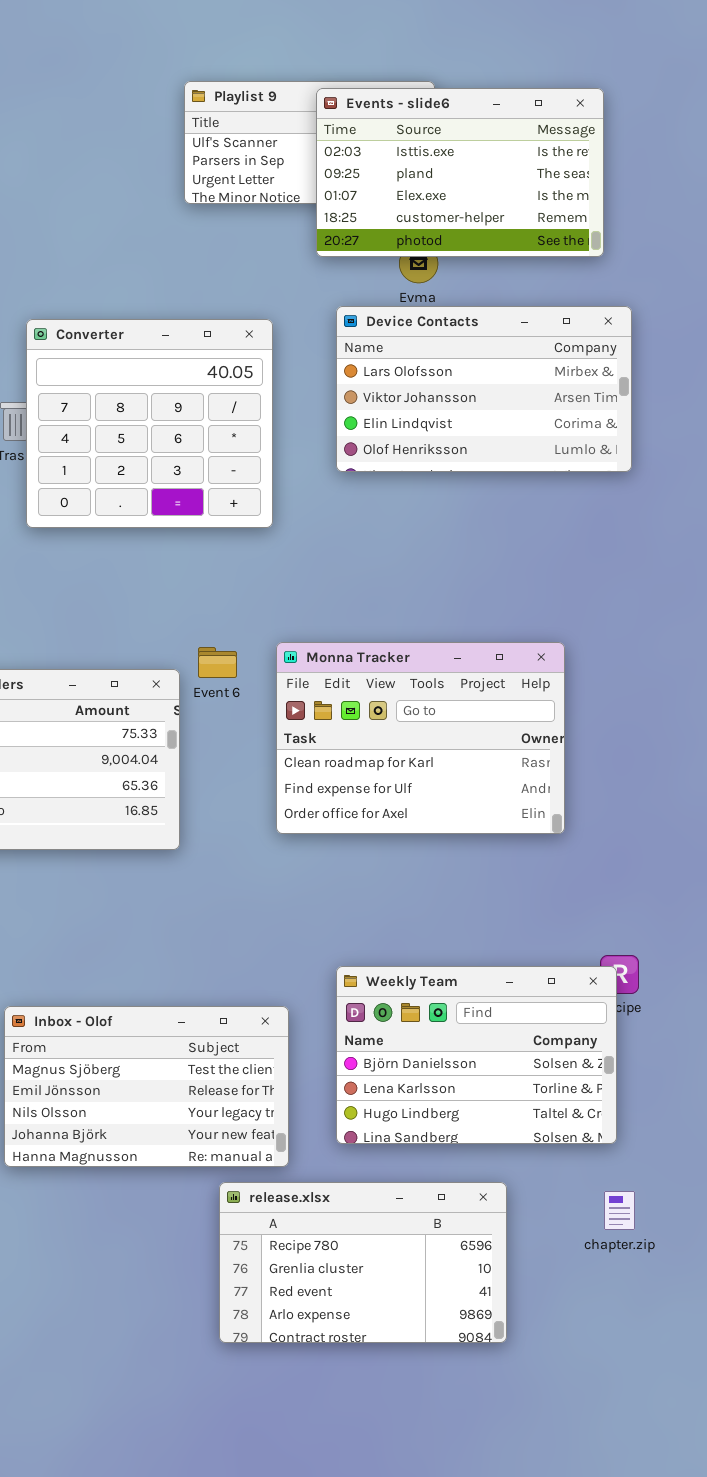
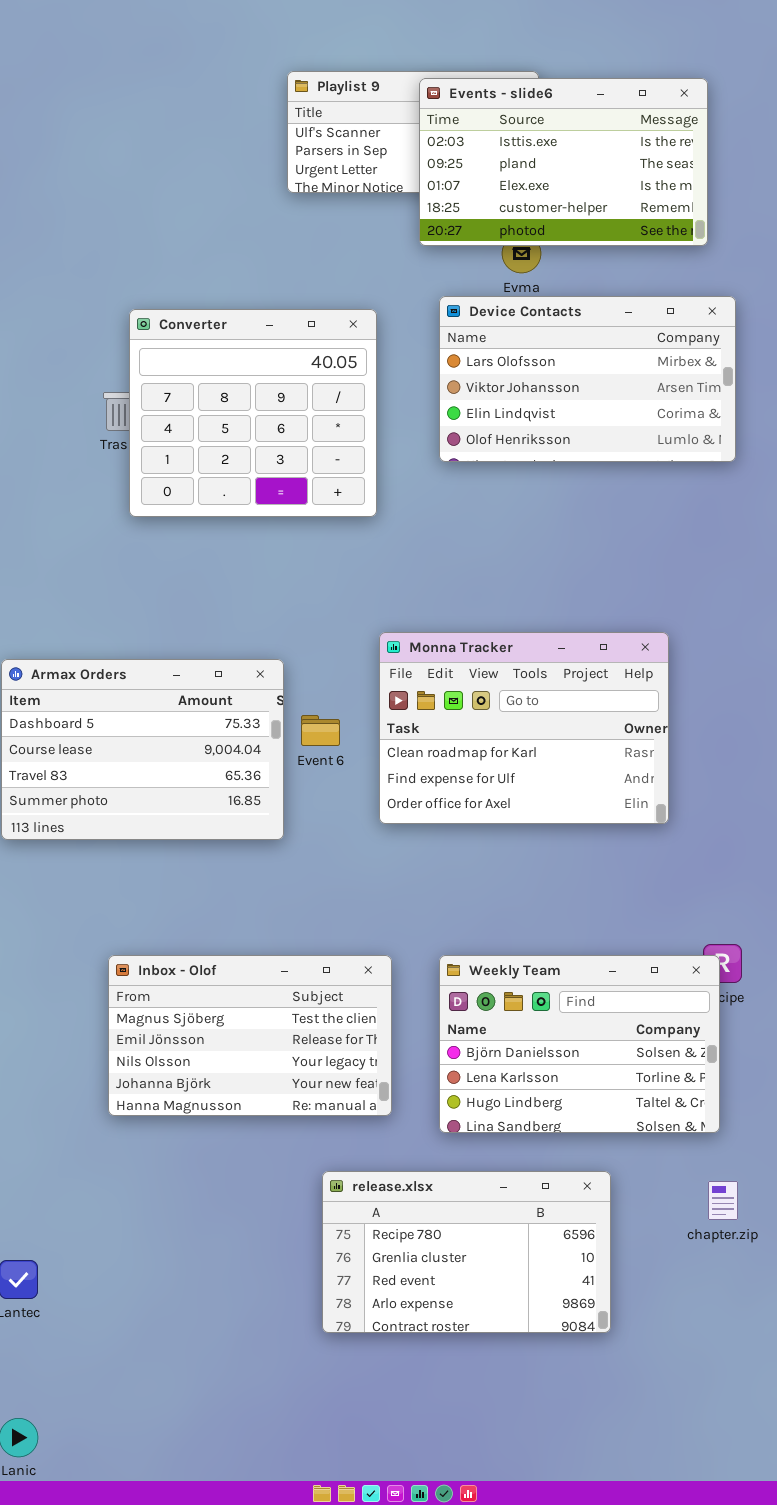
Event 6: [198,647,237,678] -> [301,715,340,746], moved
Inbox - Olof: [4,1006,289,1167] -> [108,955,392,1116], moved

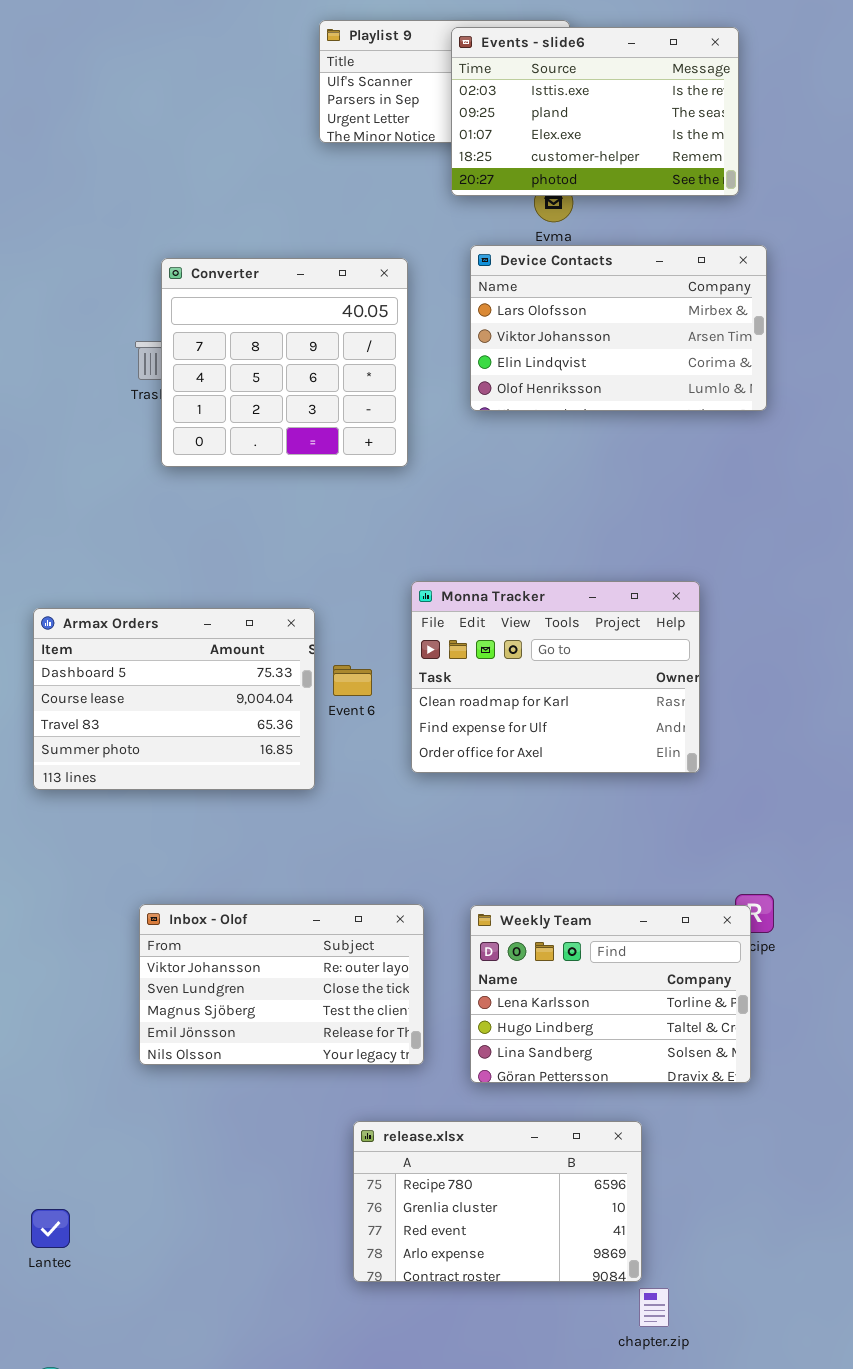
Inbox - Olof: [108,955,392,1116] -> [139,904,424,1065], scrolled up 2 rows
Weekly Team: [439,955,720,1133] -> [470,905,751,1083], scrolled down 1 row
chapter.zip: [708,1181,738,1220] -> [639,1288,669,1327], moved

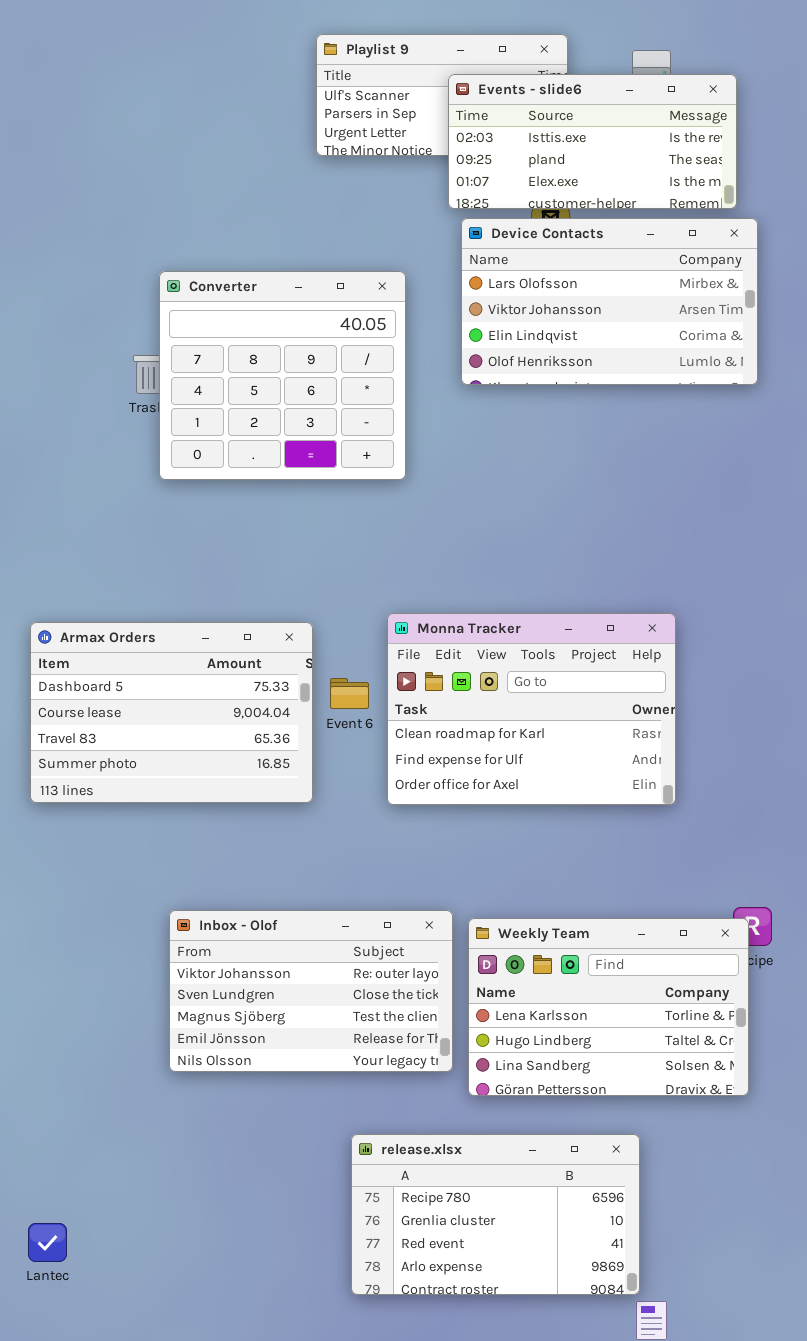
Events - slide6: [451,27,739,196] -> [448,74,737,209], resized
Device Contacts: [470,245,767,411] -> [461,218,758,385], moved
Monna Tracker: [411,581,700,773] -> [387,613,676,805], moved
Inbox - Olof: [139,904,424,1065] -> [169,910,453,1072], moved

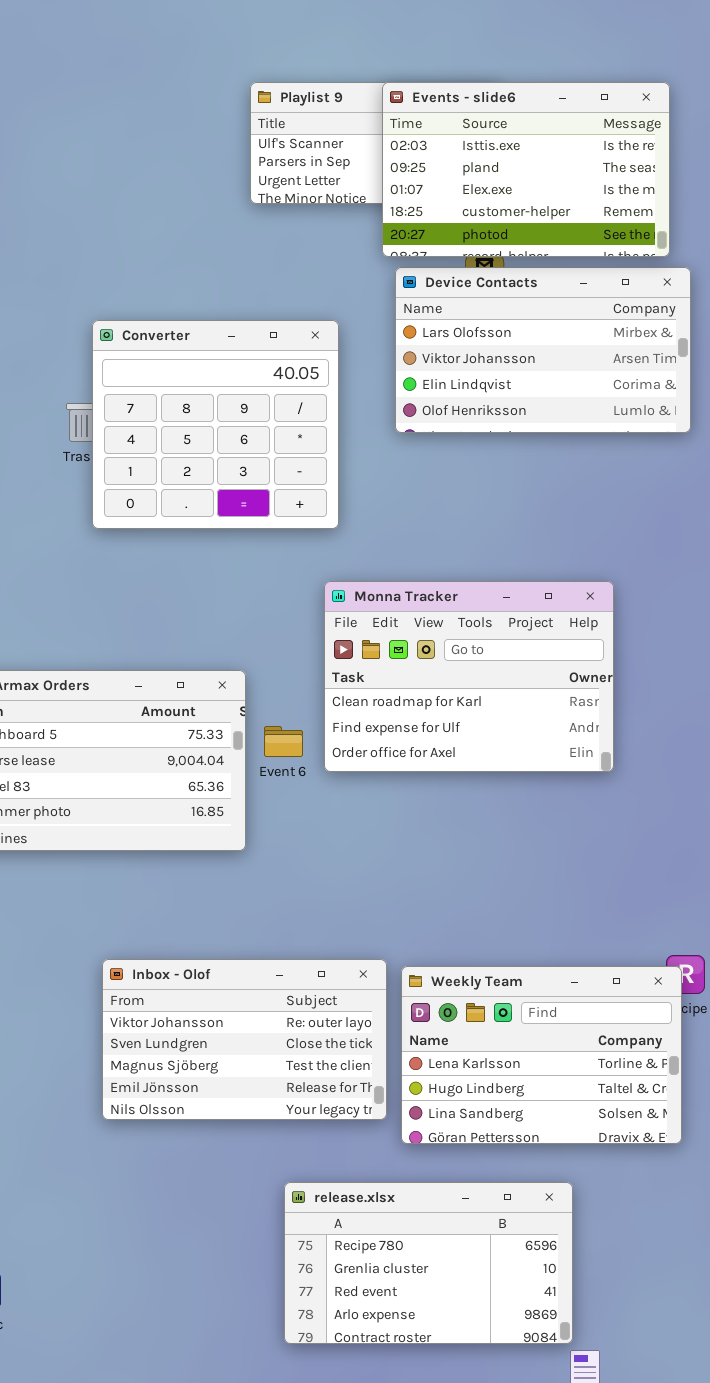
Events - slide6: [448,74,737,209] -> [382,82,670,257], resized
Monna Tracker: [387,613,676,805] -> [324,581,614,772], moved

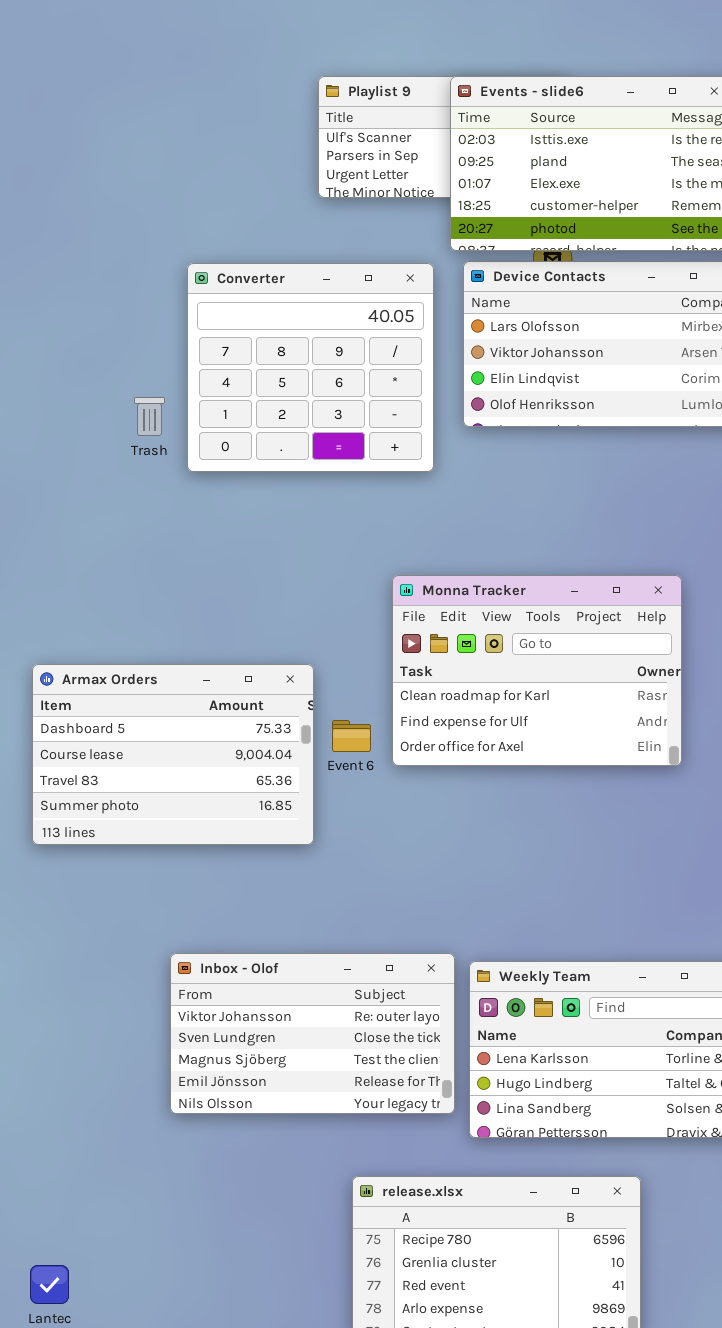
Converter: [92,320,339,529] -> [187,263,434,472], moved

